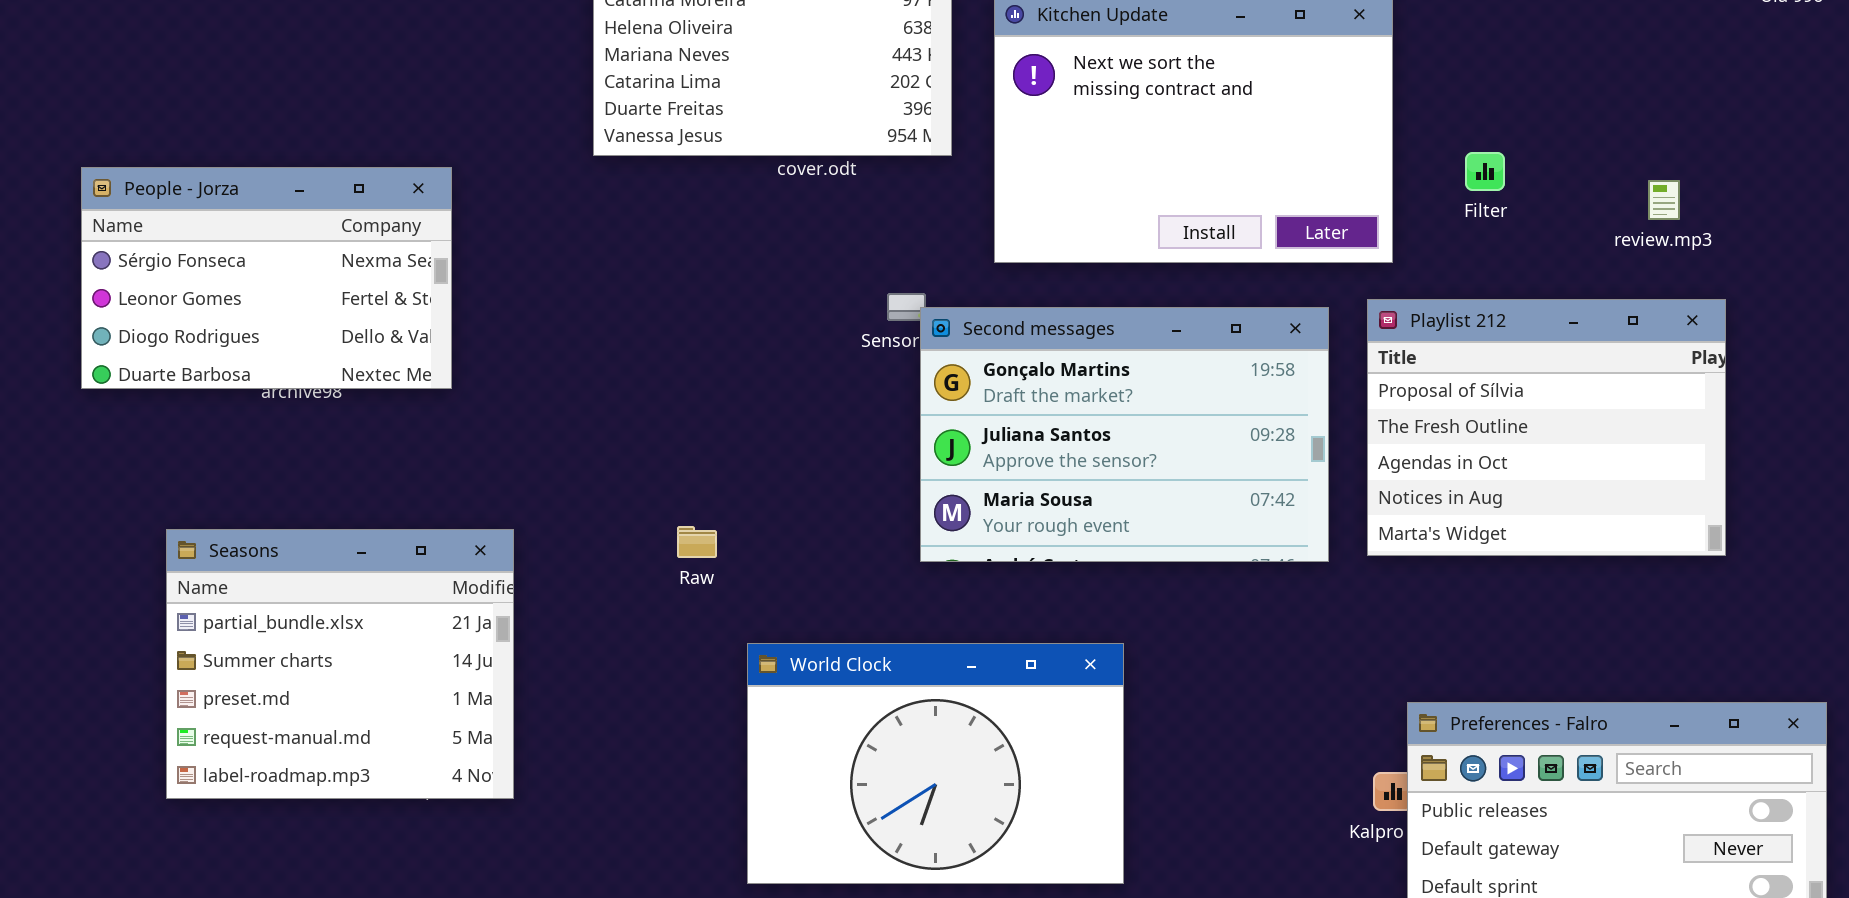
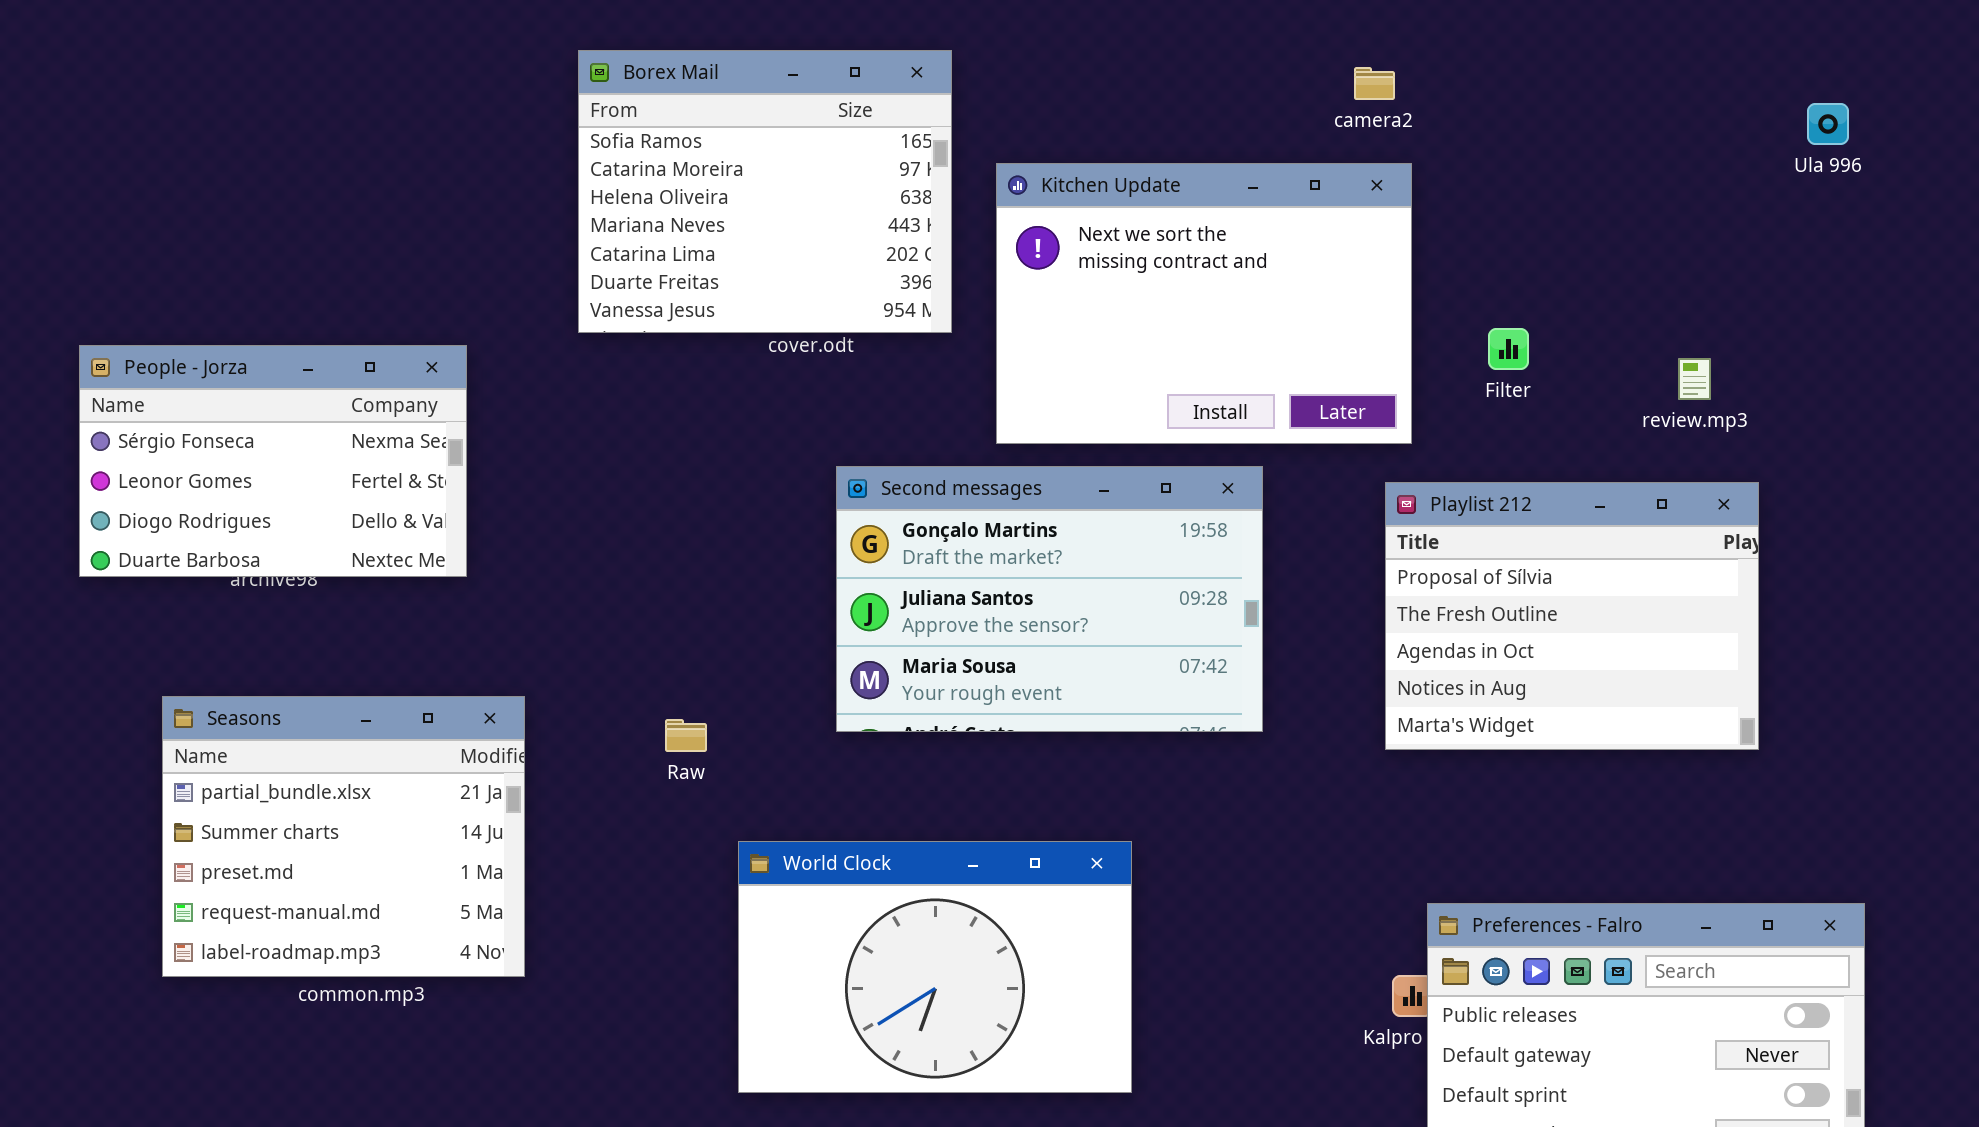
People - Jorza: [81,167,452,389] -> [79,345,467,577], moved
Second messages: [920,307,1329,562] -> [836,466,1263,732], moved
Seasons: [166,529,514,799] -> [162,696,525,977], moved

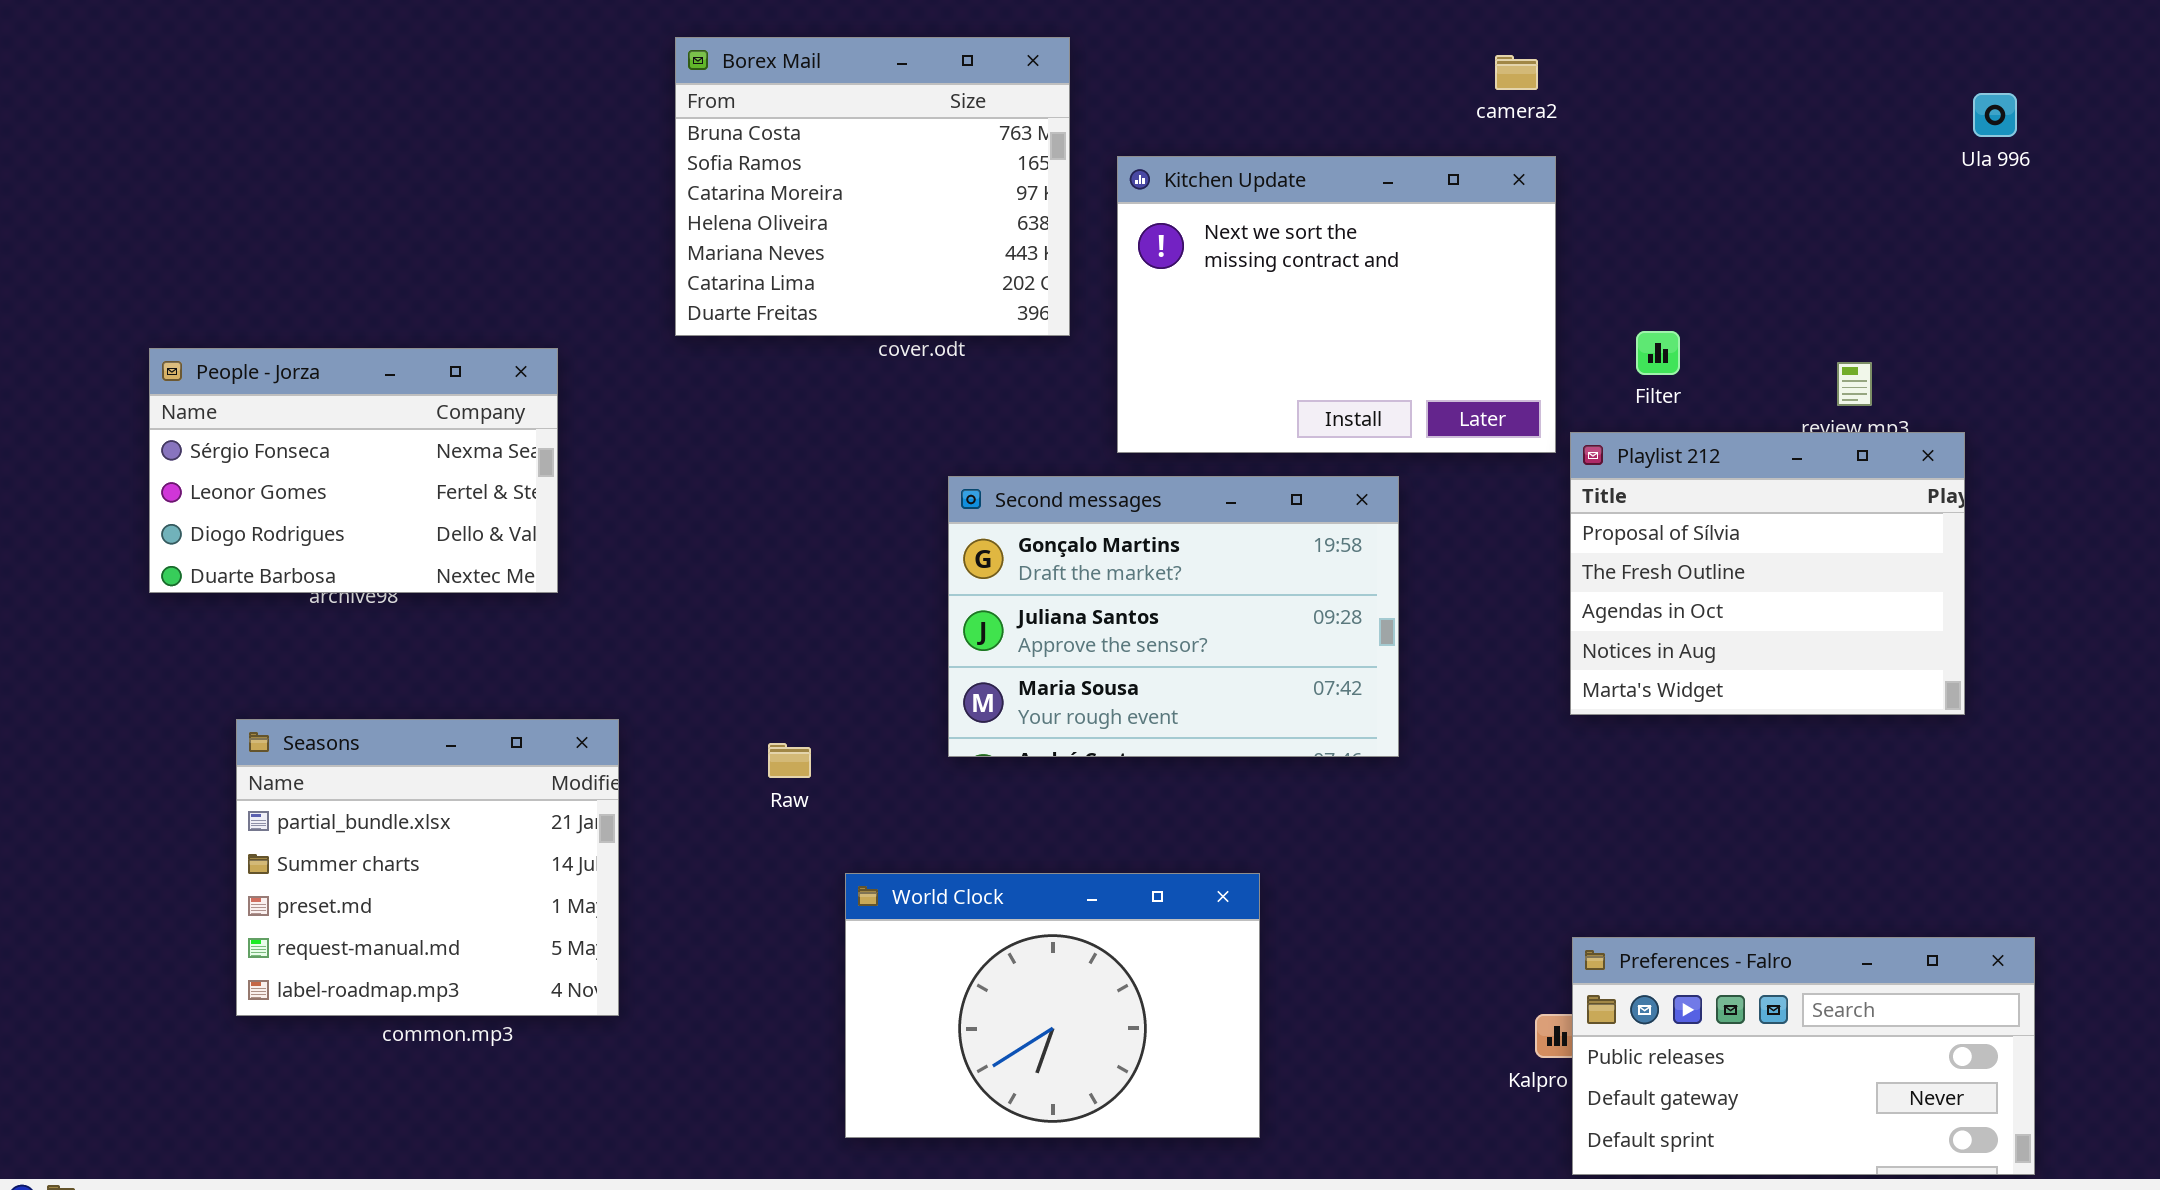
Borex Mail: [578,50,952,333] -> [675,37,1070,336], scrolled up 1 row
Playlist 212: [1385,482,1759,750] -> [1570,432,1965,715], moved

